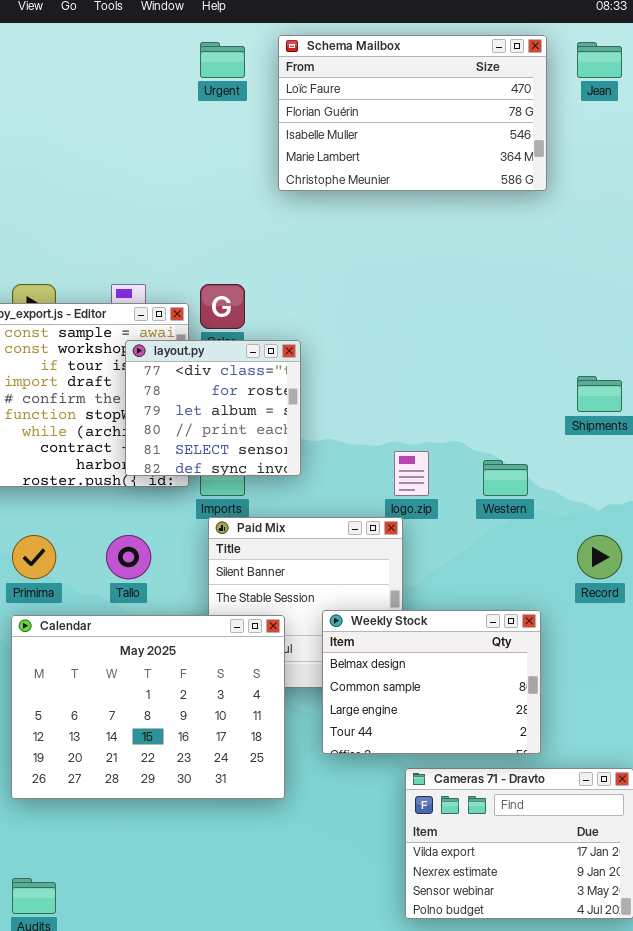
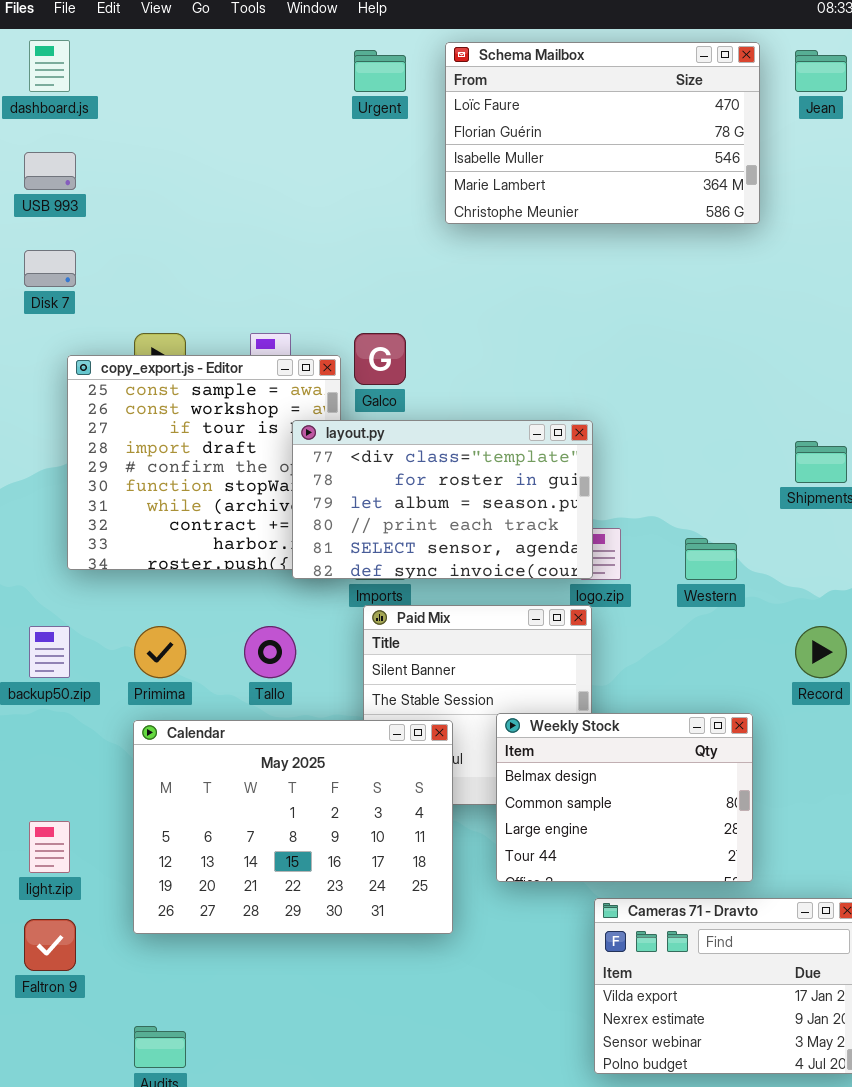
layout.py: [125,340,301,476] -> [292,420,593,579], moved, resized

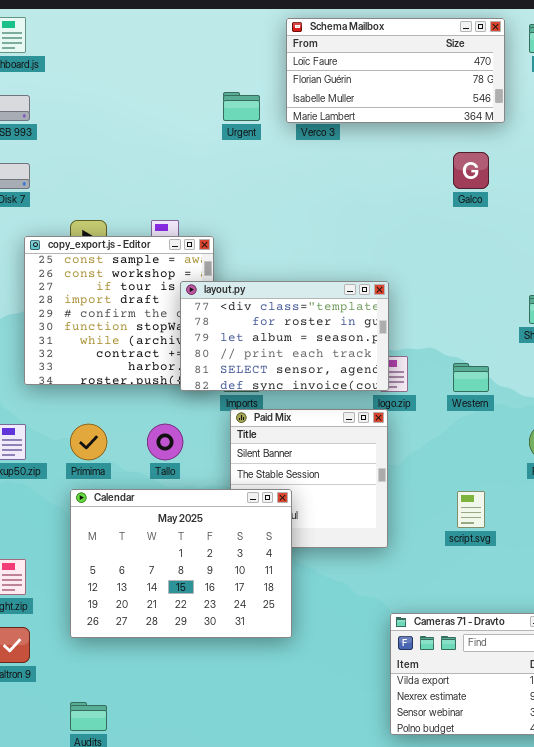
Schema Mailbox: [445,42,760,224] -> [286,18,505,123], resized
Urgent: [354,50,406,92] -> [223,92,260,121], moved
Galco: [354,333,406,385] -> [453,152,489,189], moved
Weekly Stock: [496,713,753,882] -> none, closed

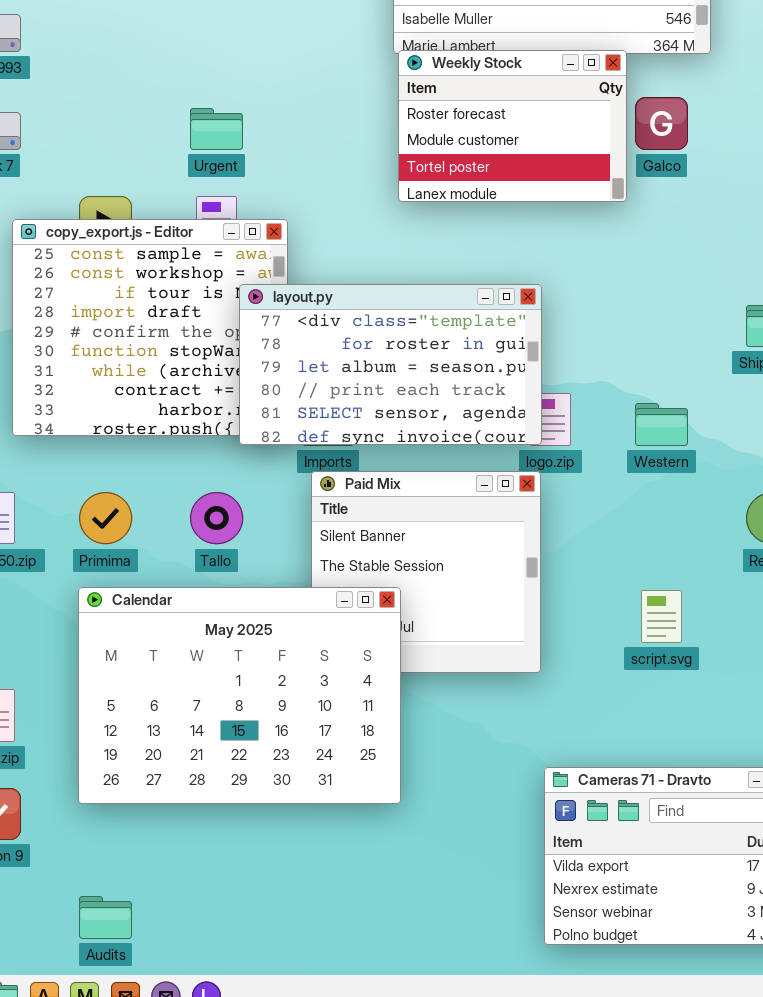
Urgent: [223,92,260,121] -> [190,108,243,150], moved
Weekly Stock: none -> [398,50,627,202], opened

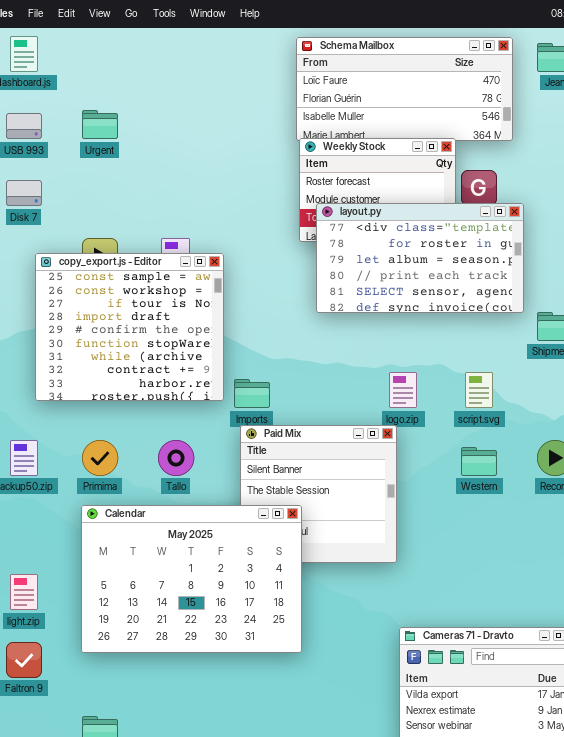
Urgent: [190,108,243,150] -> [82,110,118,139], moved
layout.py: [239,284,542,445] -> [316,203,524,313], moved
Western: [635,403,688,446] -> [461,447,497,476], moved
script.svg: [641,590,682,643] -> [465,372,493,408], moved

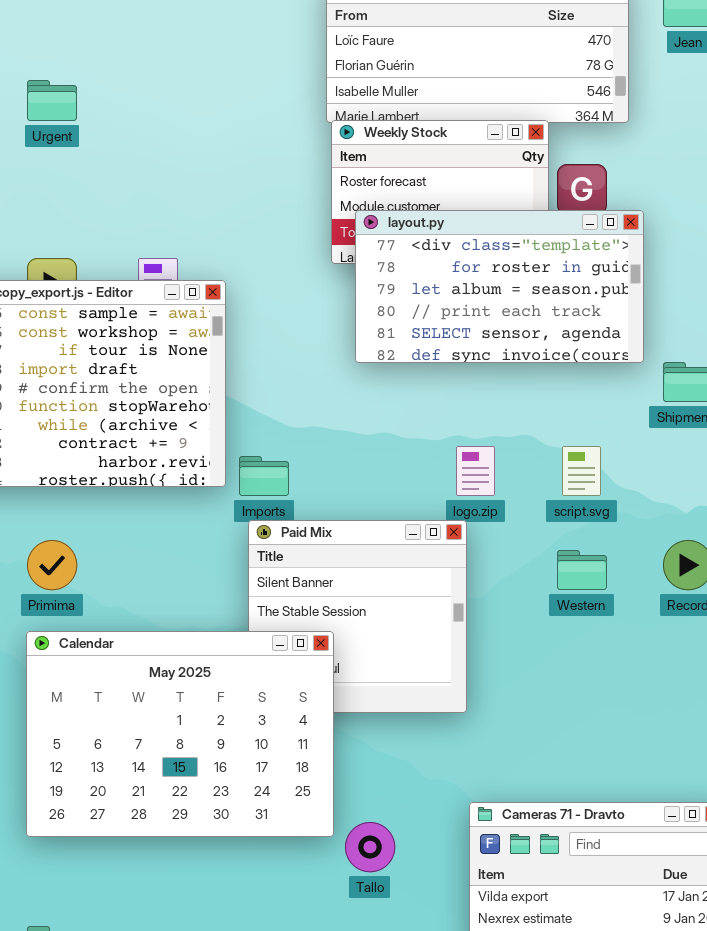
Tallo: [158,440,194,476] -> [345,822,395,872], moved

